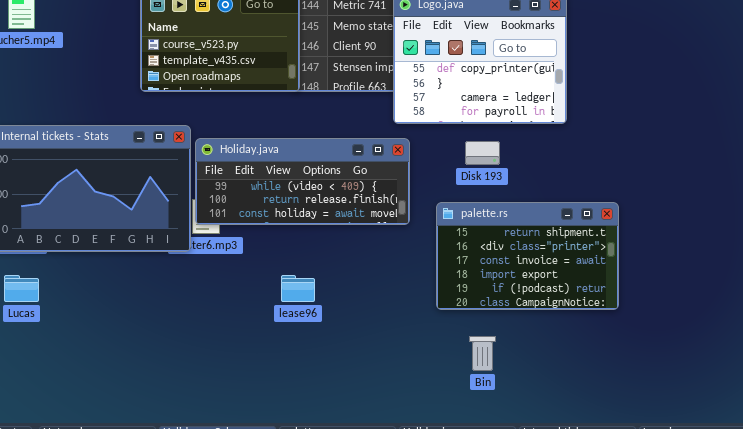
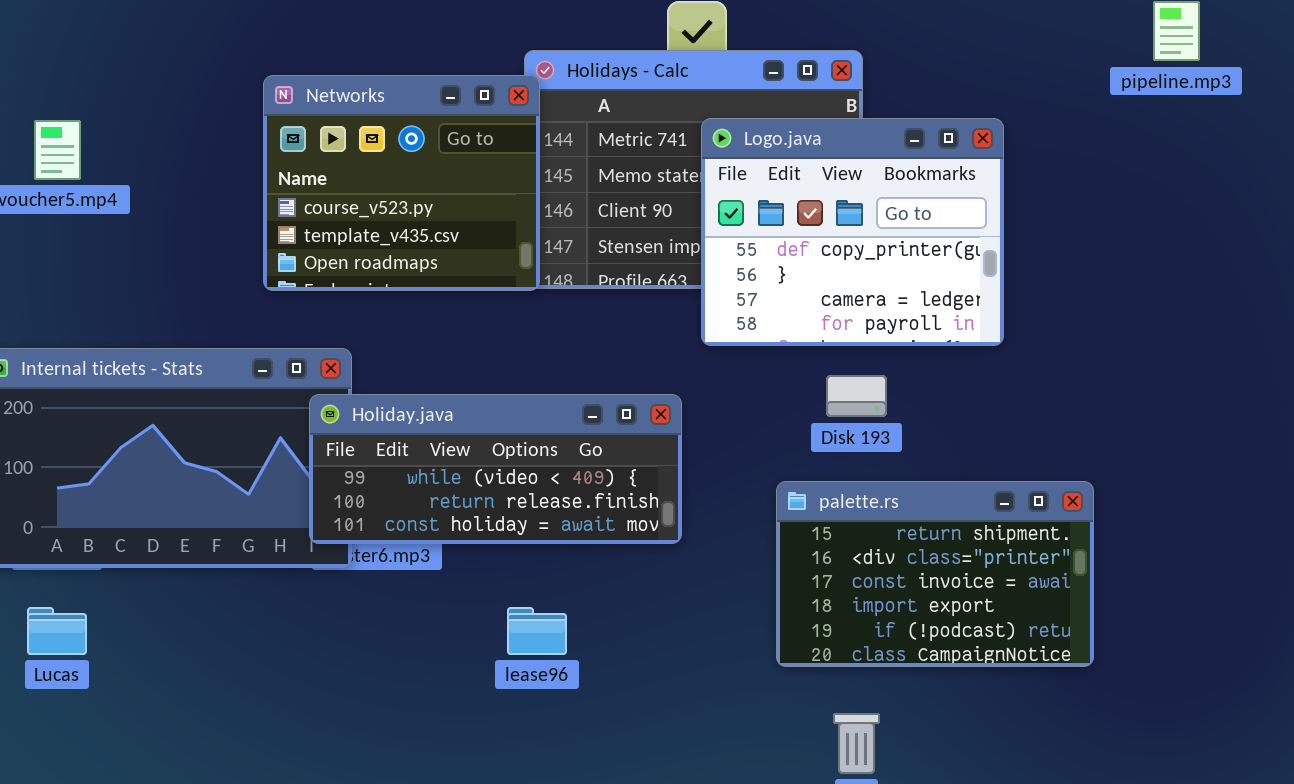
Holiday.java: [195,138,410,225] -> [309,394,682,544], moved

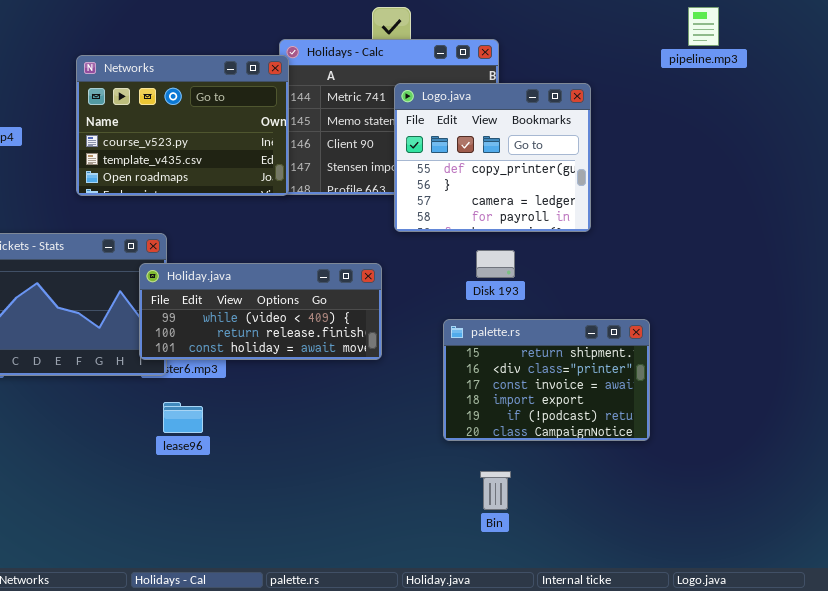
Networks: [263,75,540,291] -> [76,55,289,196], resized
lease96: [507,607,567,655] -> [163,402,203,433], moved

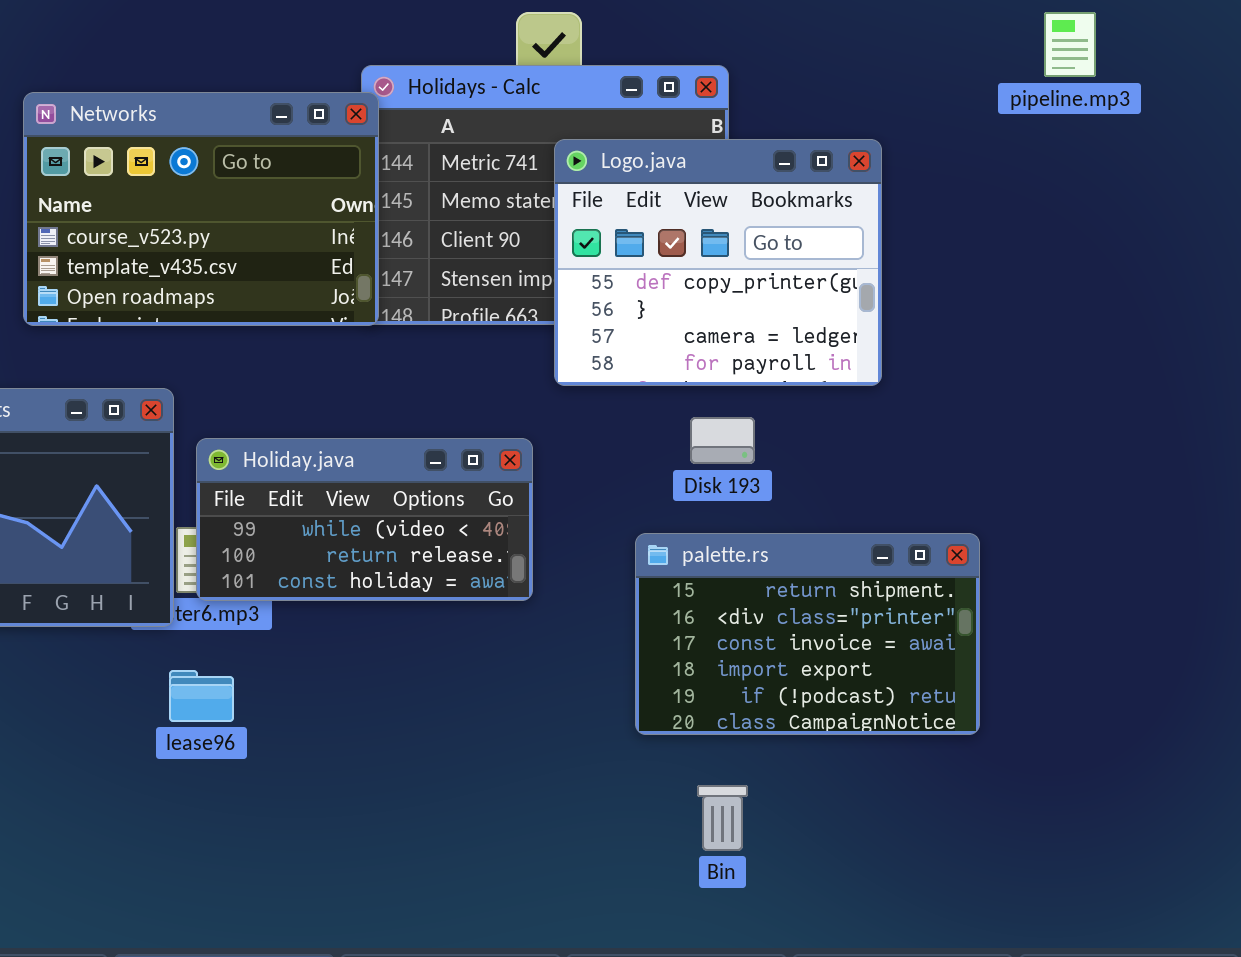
Holiday.java: [139,263,382,360] -> [196,438,533,601], resized

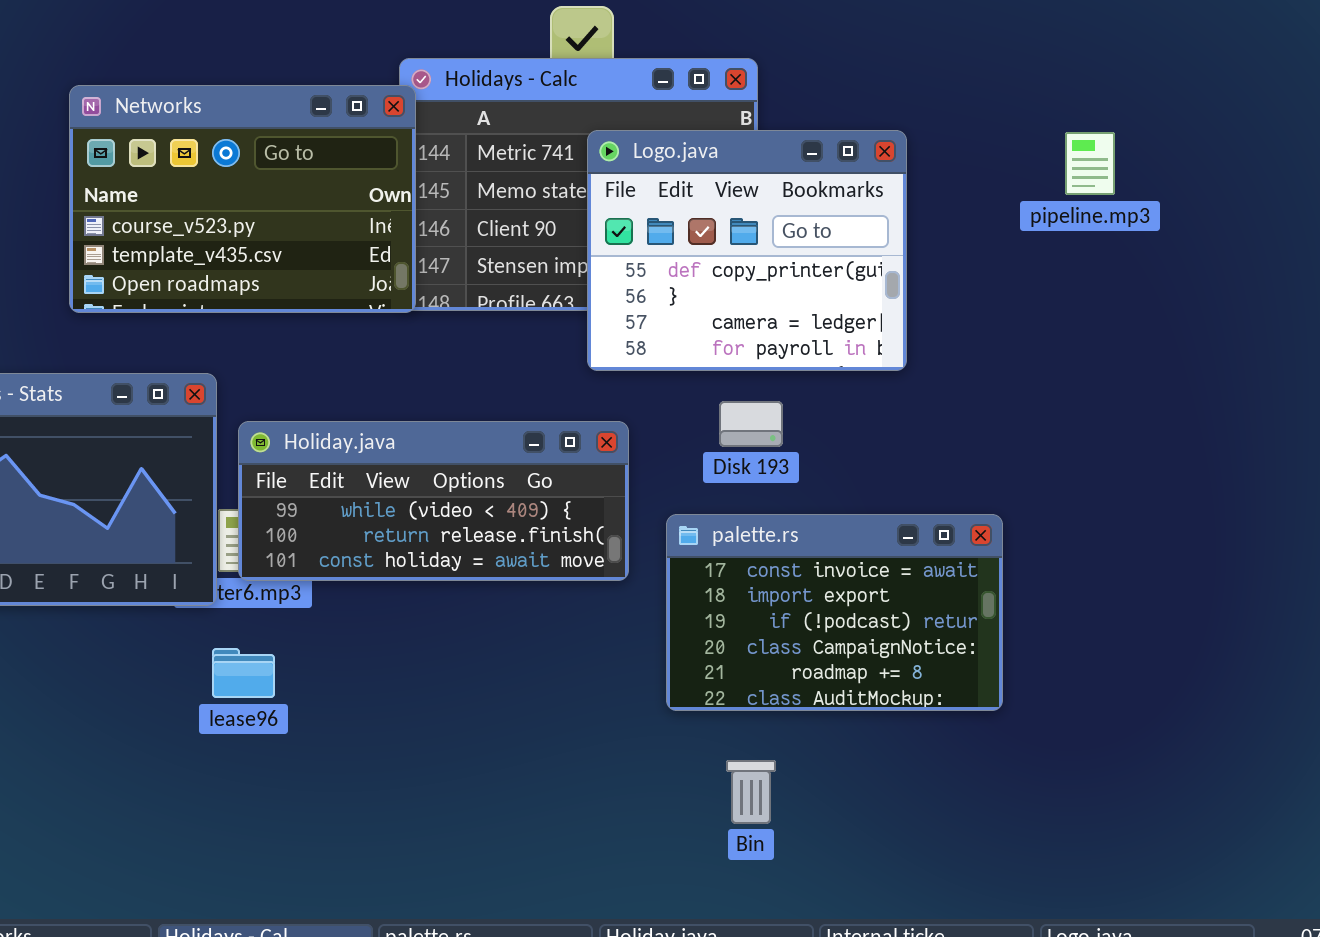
pipeline.mp3: [1044,12,1096,77] -> [1065,132,1115,195], moved
Holiday.java: [196,438,533,601] -> [238,421,629,581], resized
palette.rs: [635,533,980,735] -> [666,514,1003,711], scrolled down 2 rows

